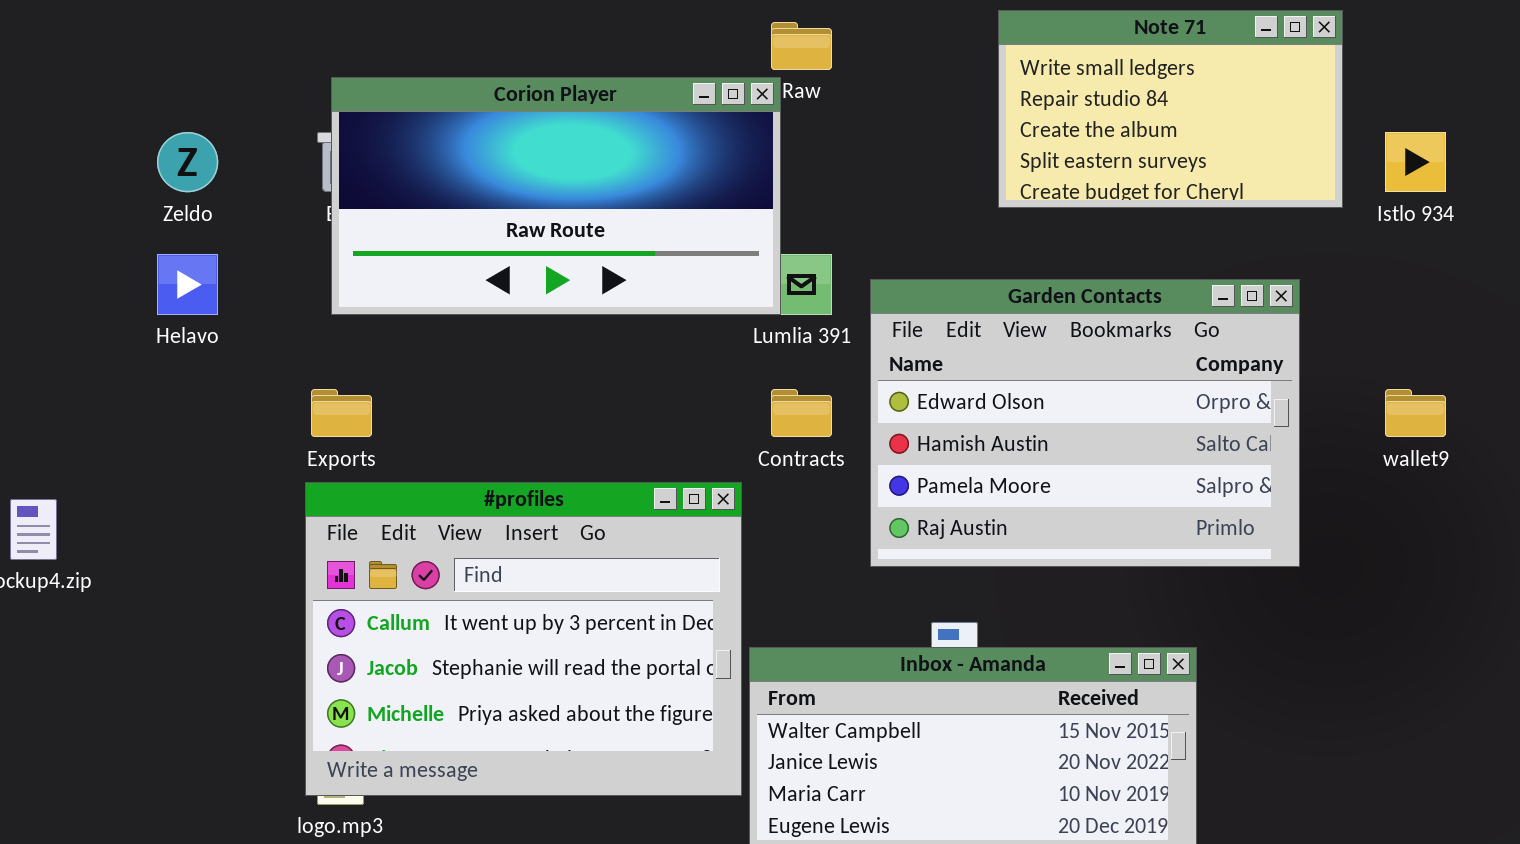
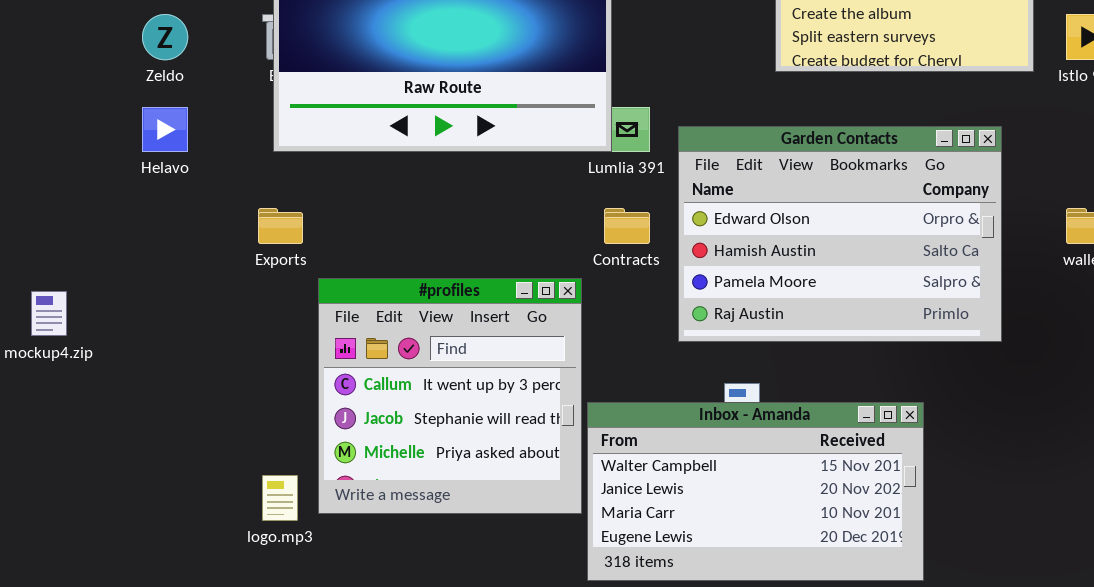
#profiles: [305,482,742,796] -> [318,278,582,514], resized

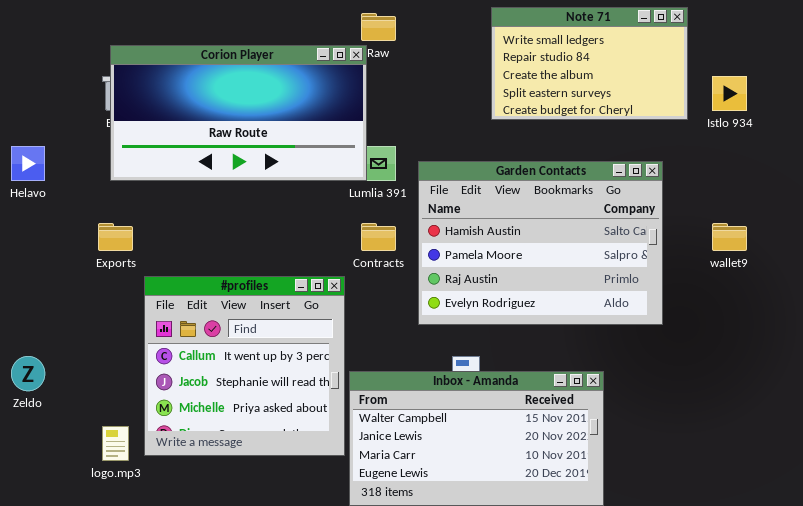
Zeldo: [142,14,188,60] -> [11,356,45,391], moved
Garden Contacts: [678,126,1002,342] -> [418,161,663,325], scrolled down 1 row

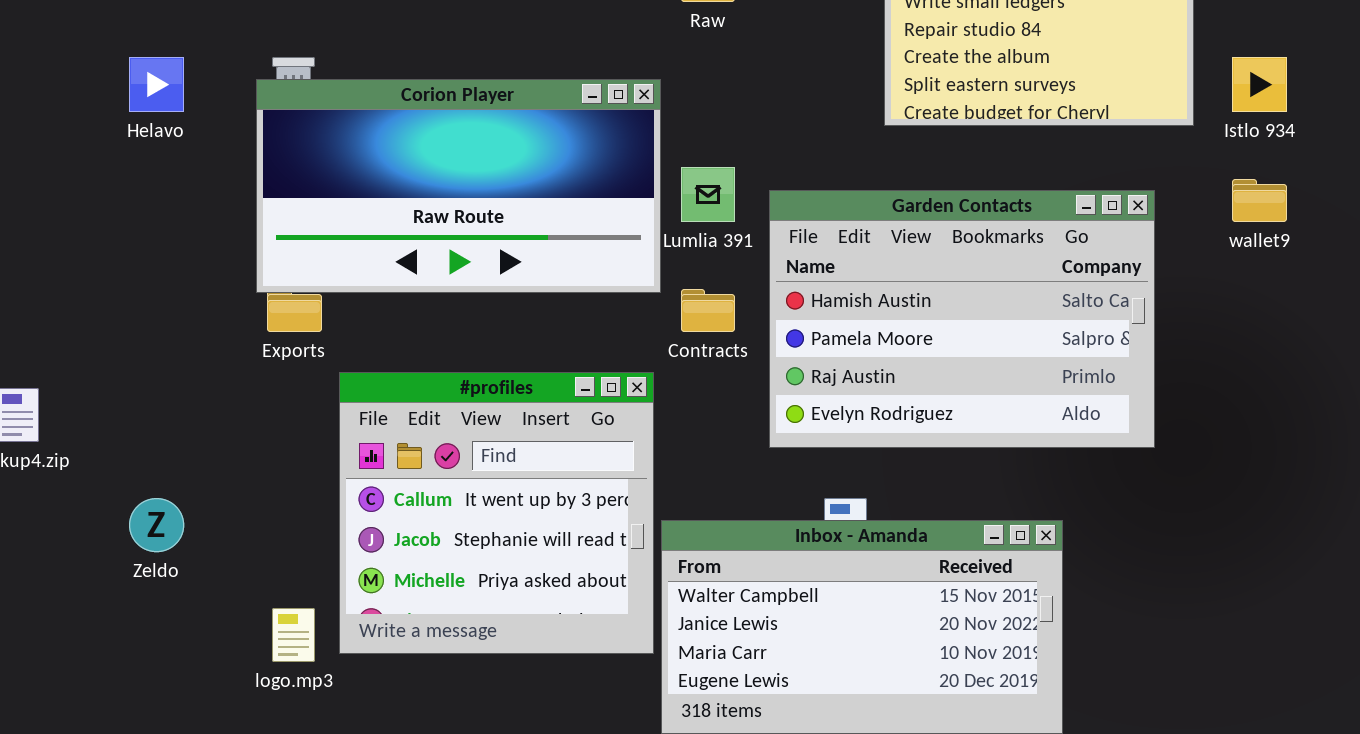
Corion Player: [110,45,367,181] -> [256,79,661,293], moved
Helavo: [11,146,45,181] -> [129,57,184,112], moved
wallet9: [712,223,747,251] -> [1232,179,1287,222], moved

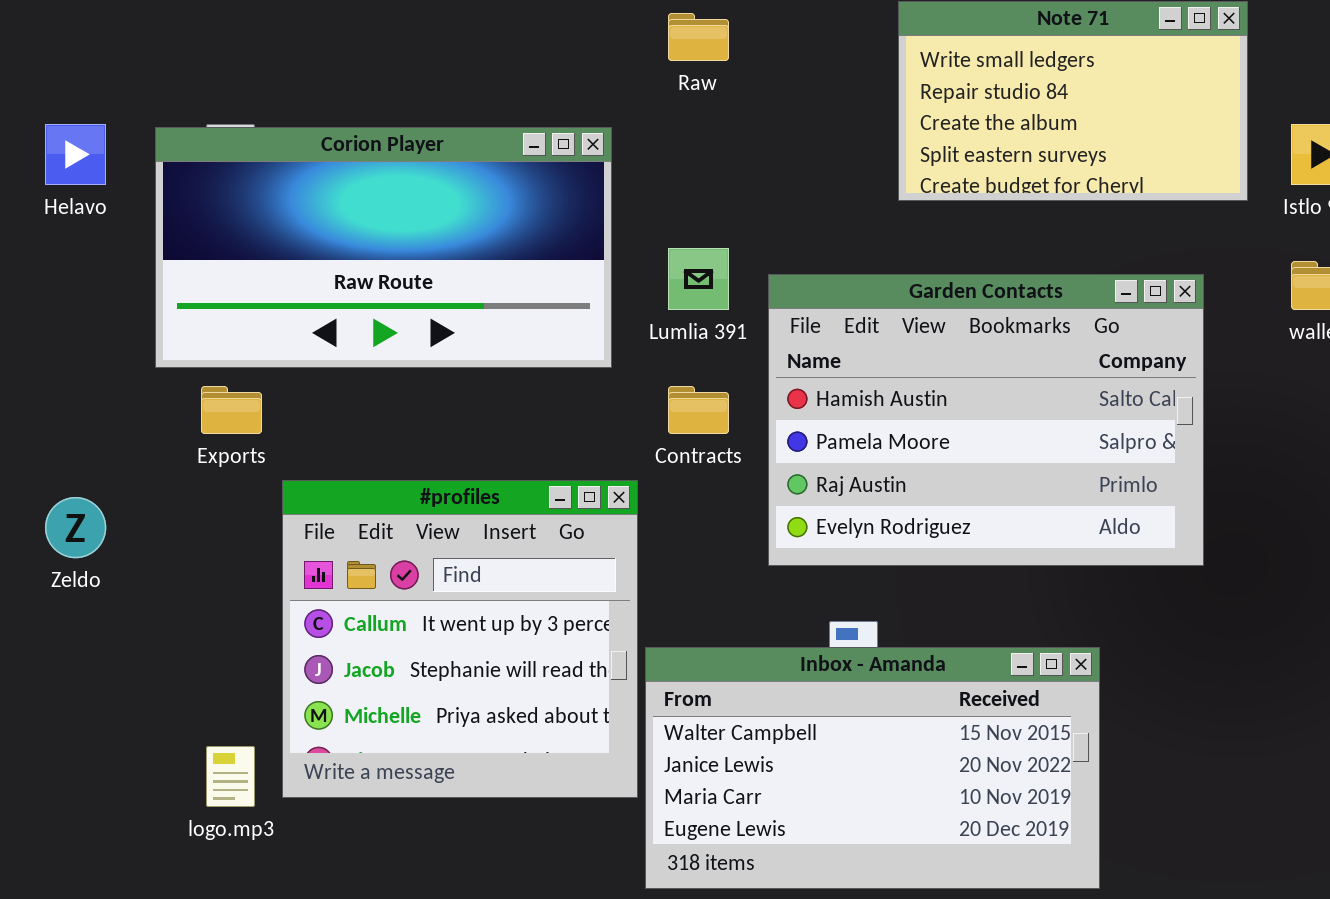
Corion Player: [256,79,661,293] -> [155,127,612,368], moved
Zeldo: [129,498,184,552] -> [45,497,106,558], moved

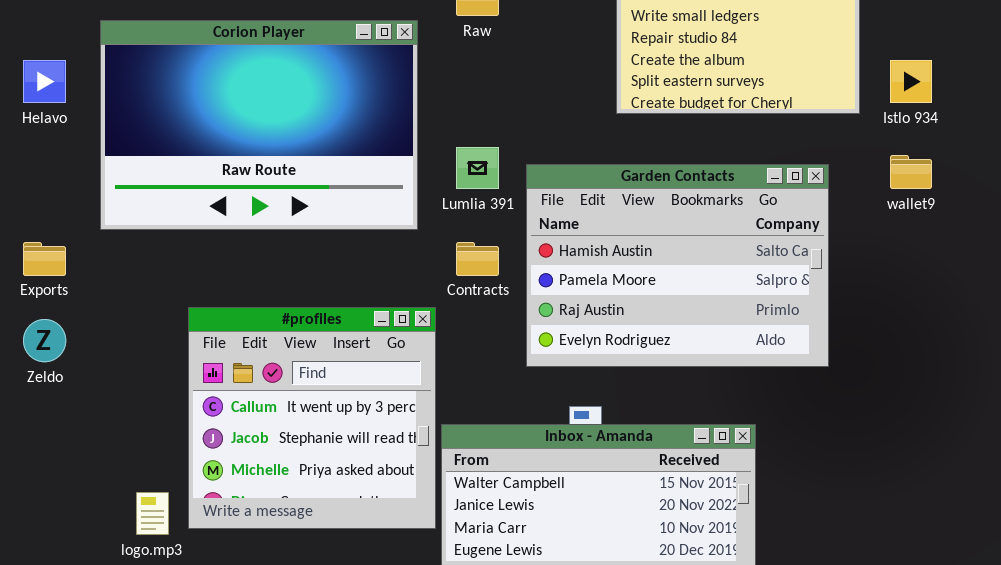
Corion Player: [155,127,612,368] -> [100,20,418,230], resized
Exports: [201,386,262,434] -> [23,242,66,276], moved

